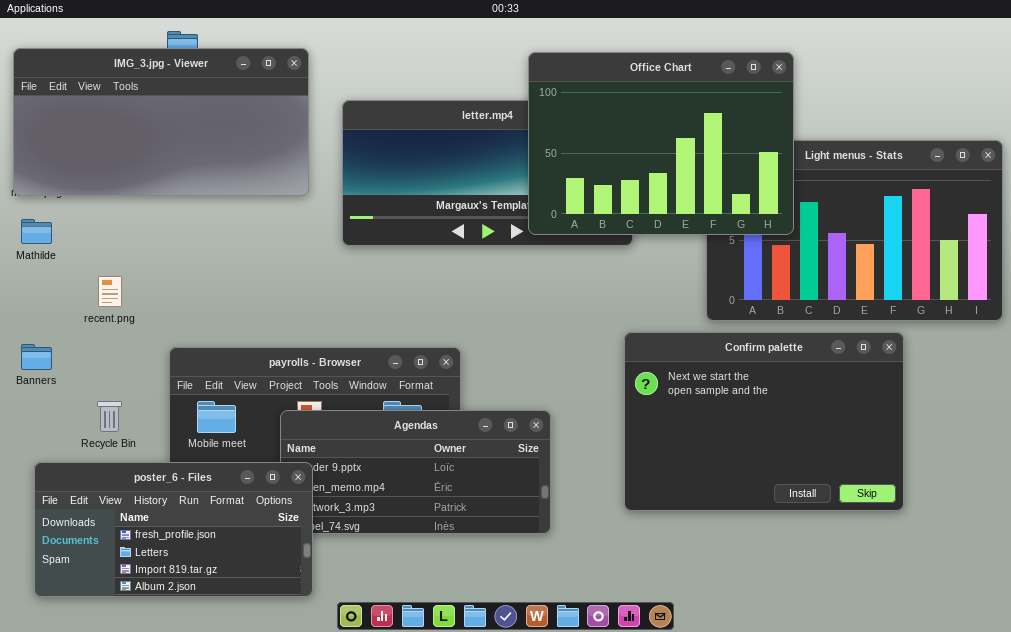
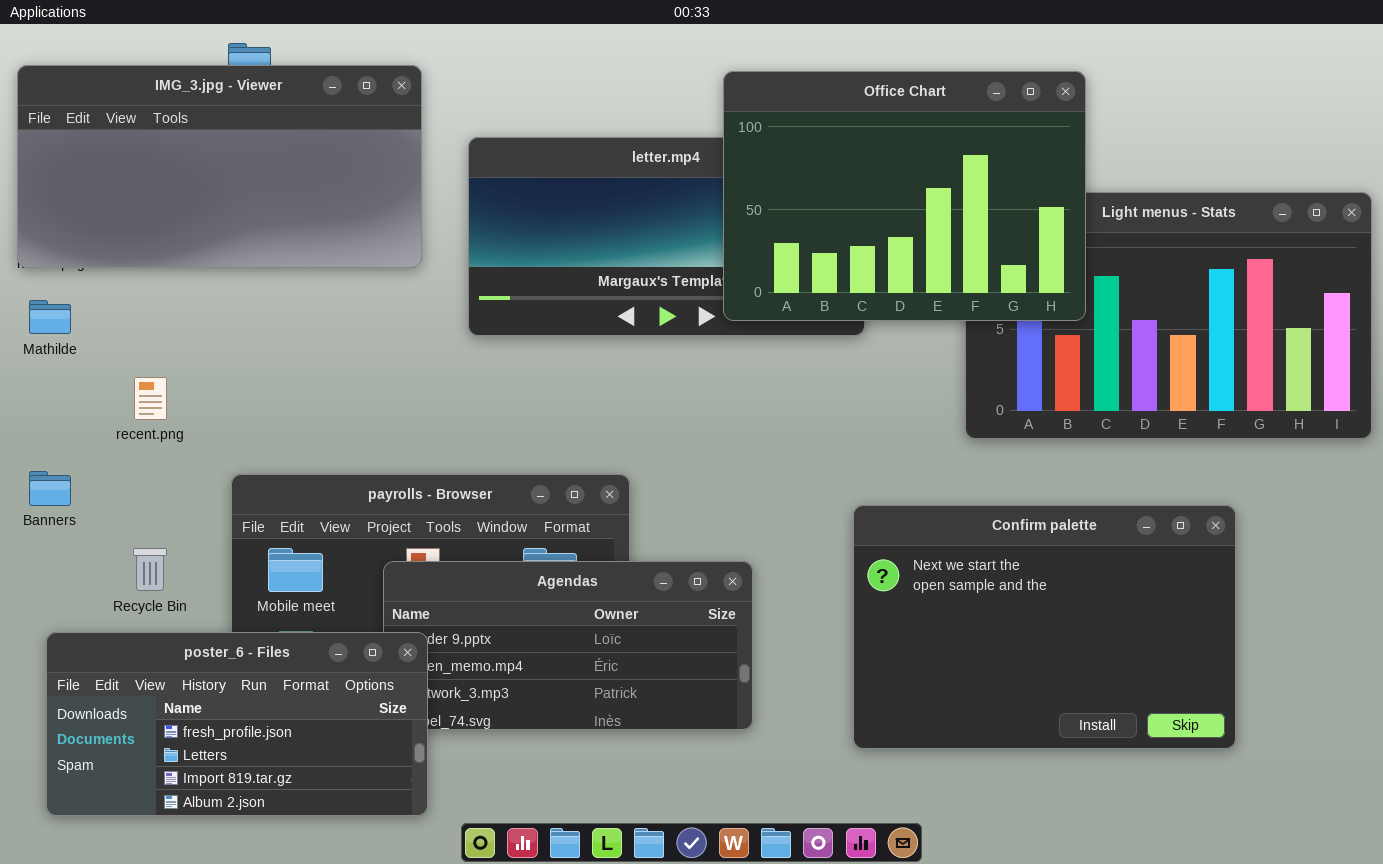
Confirm palette: [624,332,904,511] -> [853,505,1236,749], moved

